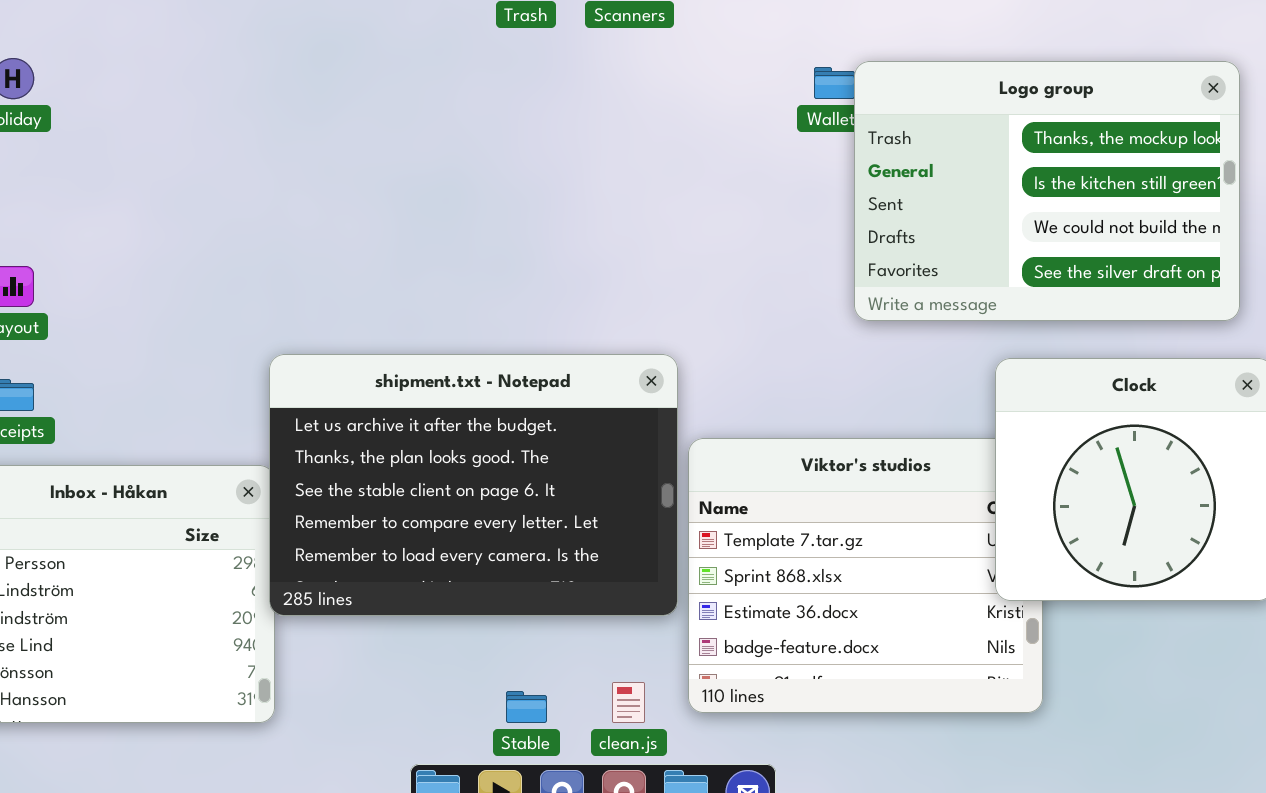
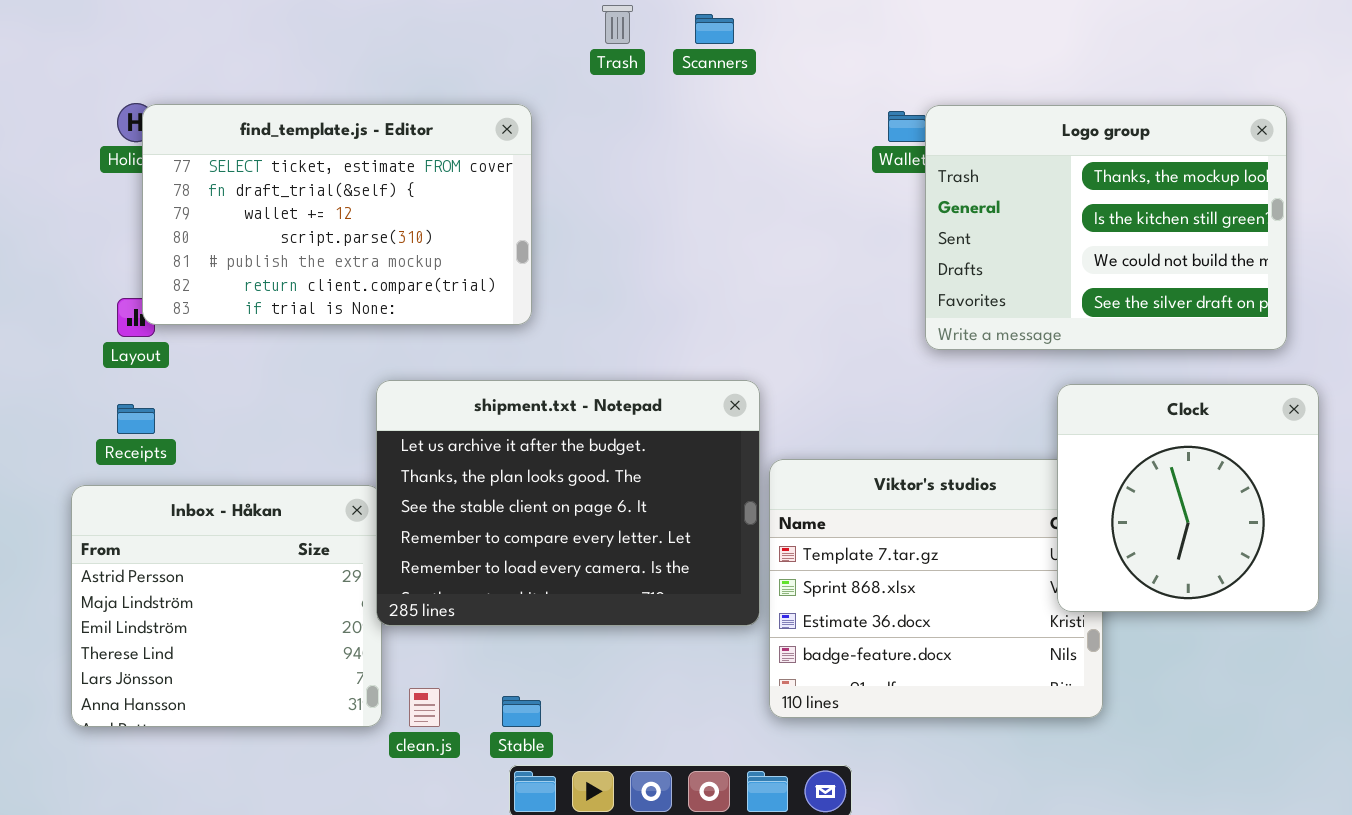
find_template.js - Editor: none -> [142,104,532,325], opened
clean.js: [612,682,645,723] -> [409,688,440,727], moved
Stable: [506,691,547,723] -> [502,696,541,727], moved

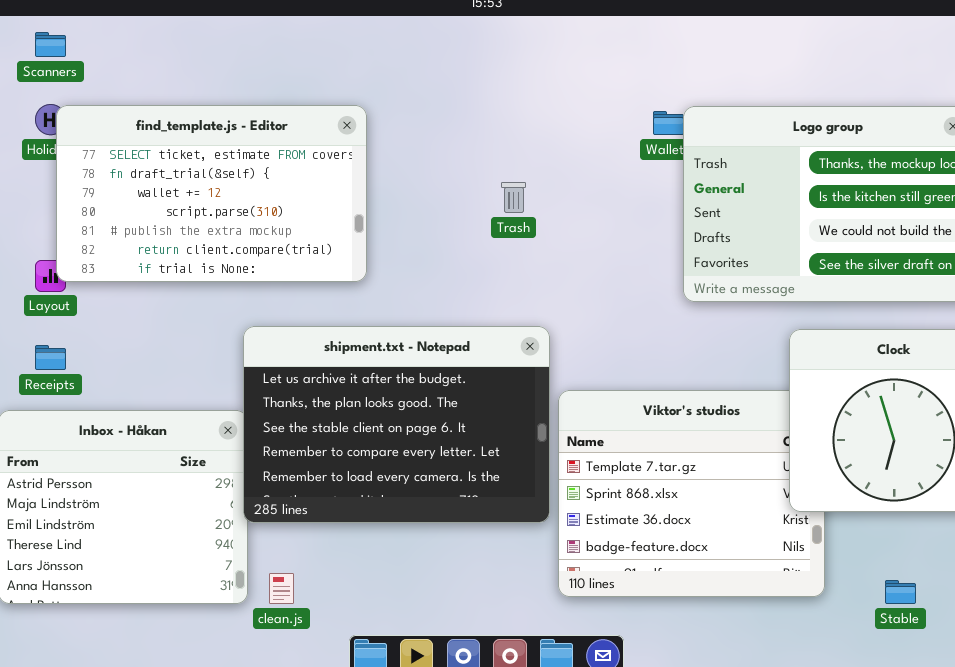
Trash: [602,5,633,44] -> [501,182,526,213], moved
Scanners: [695,14,734,44] -> [35,32,66,57], moved
Stable: [502,696,541,727] -> [885,580,916,604], moved

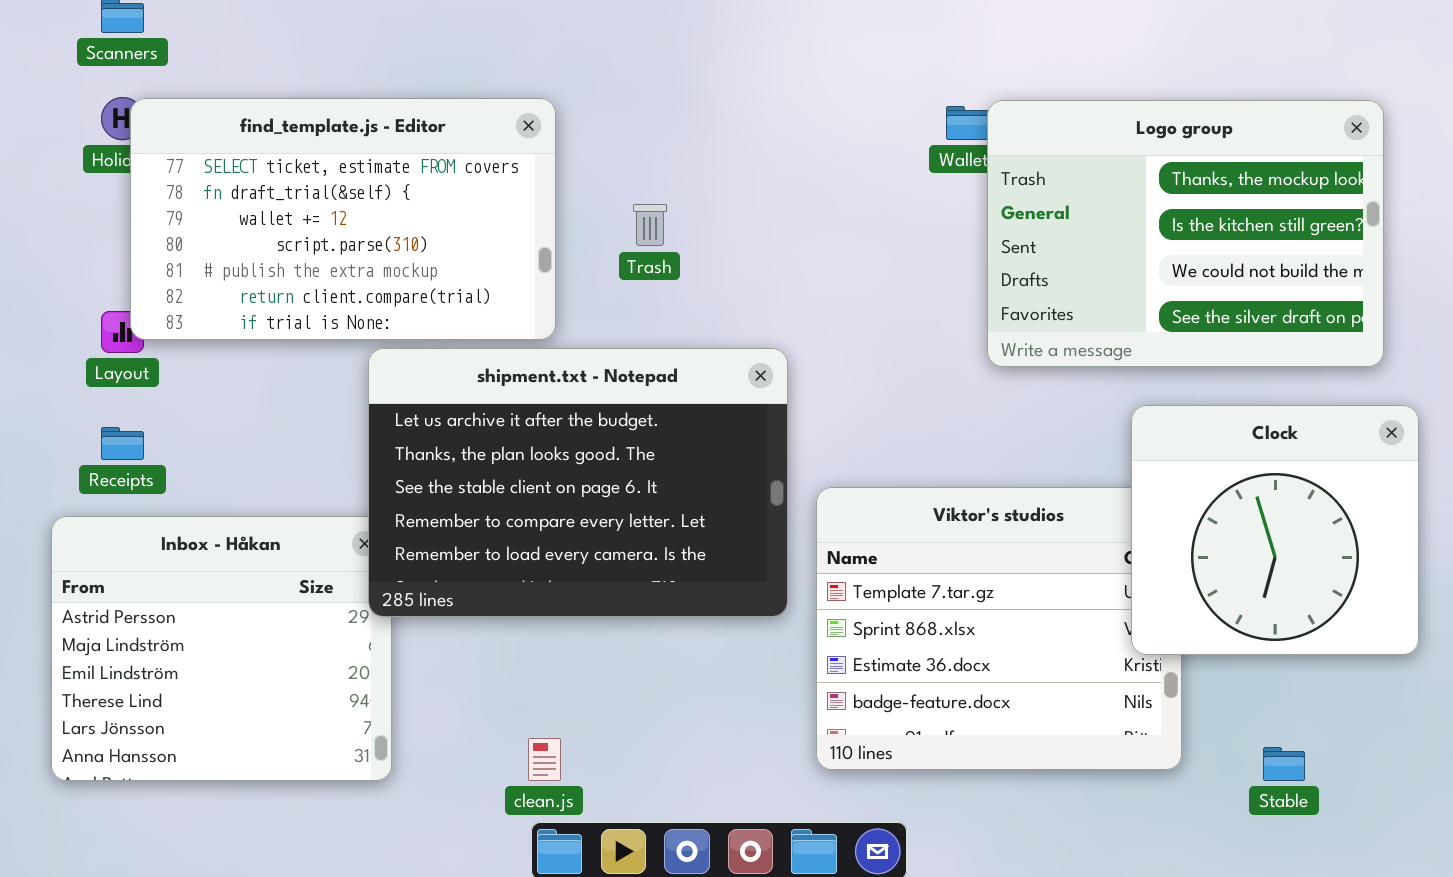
Trash: [501,182,526,213] -> [633,204,667,246], moved
shipment.txt - Notepad: [243,326,550,523] -> [368,348,788,617], moved
clean.js: [269,573,294,604] -> [528,738,561,781], moved

